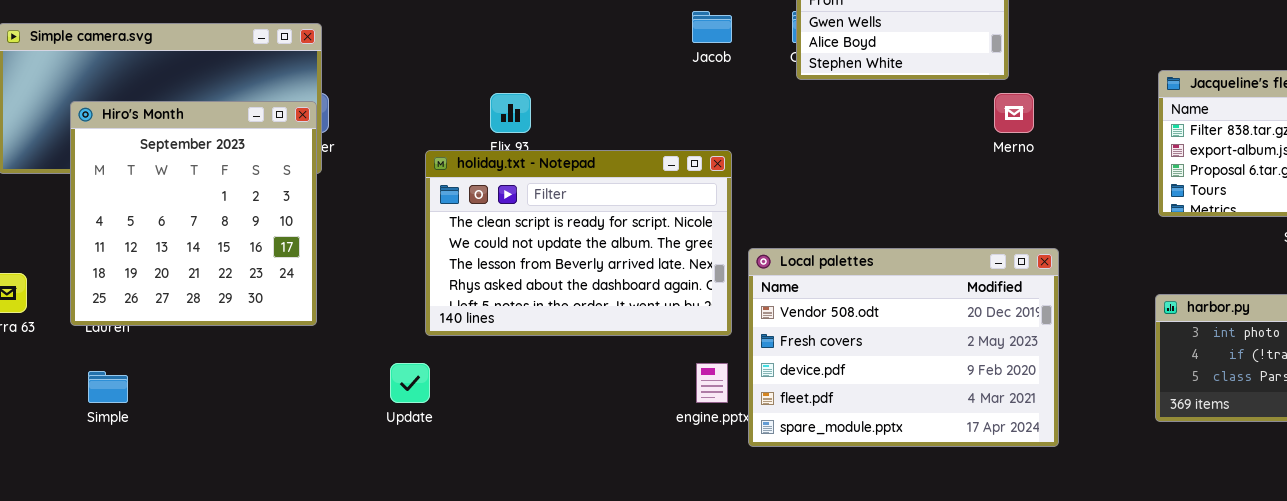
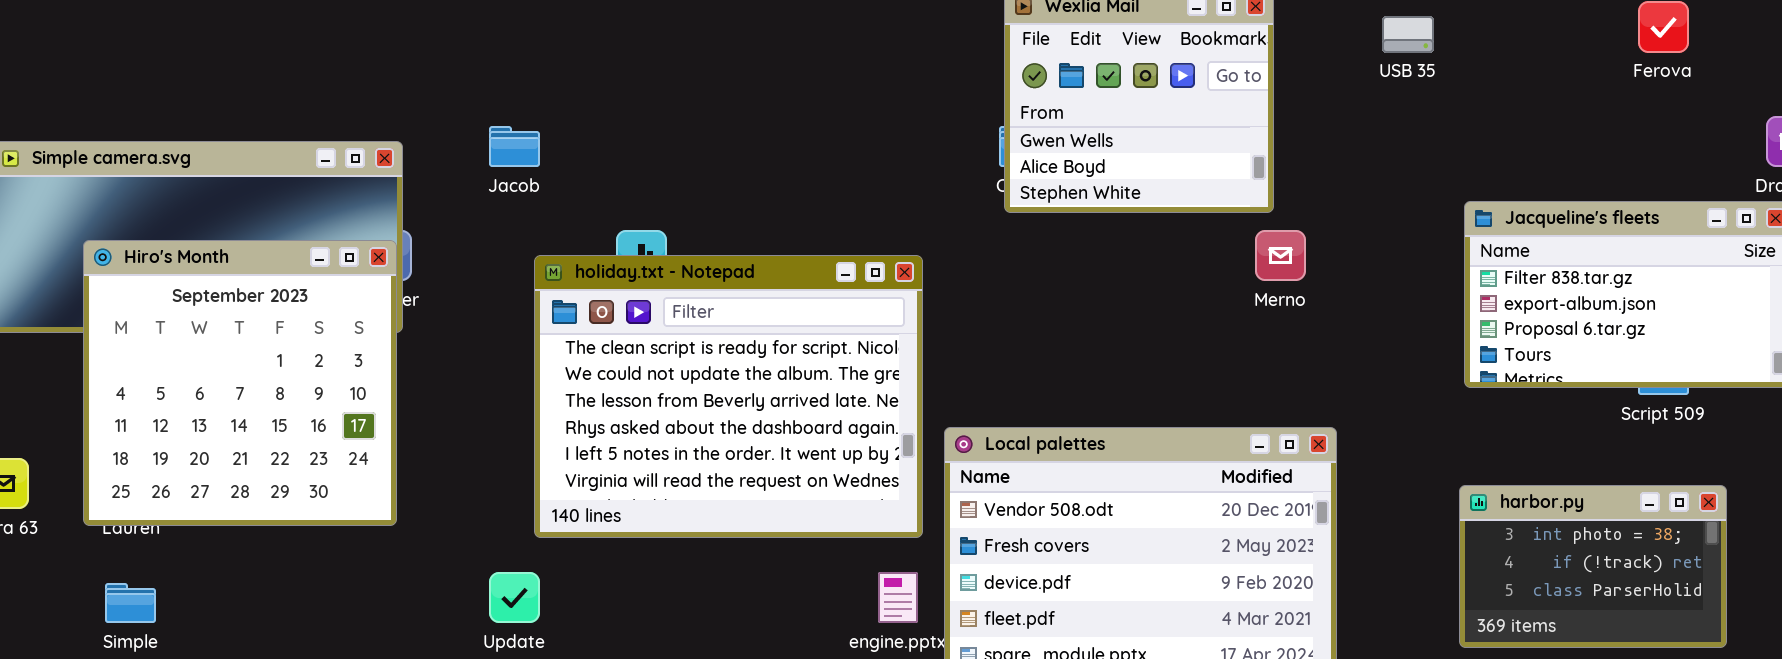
Jacob: [692,11,732,43] -> [489,126,540,167], moved
holiday.txt - Notepad: [425,150,732,336] -> [534,255,923,538], resized

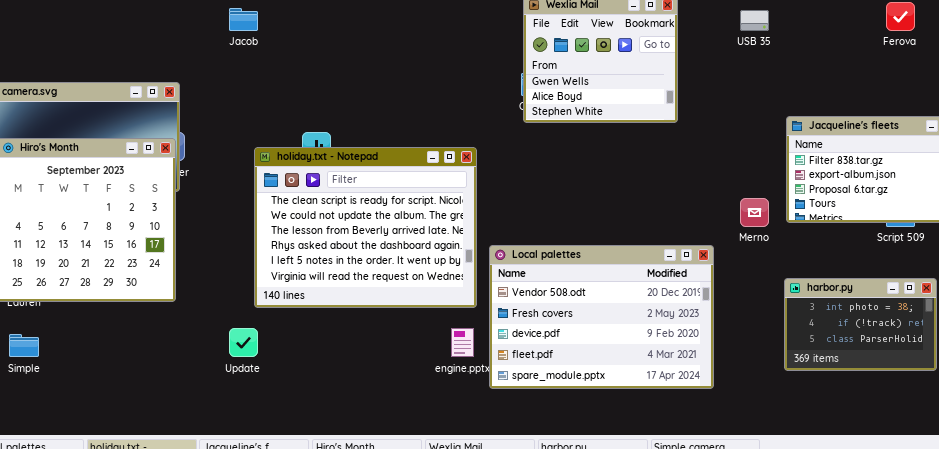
Jacob: [489,126,540,167] -> [229,8,258,31], moved
Merno: [1255,230,1306,281] -> [740,198,769,227], moved

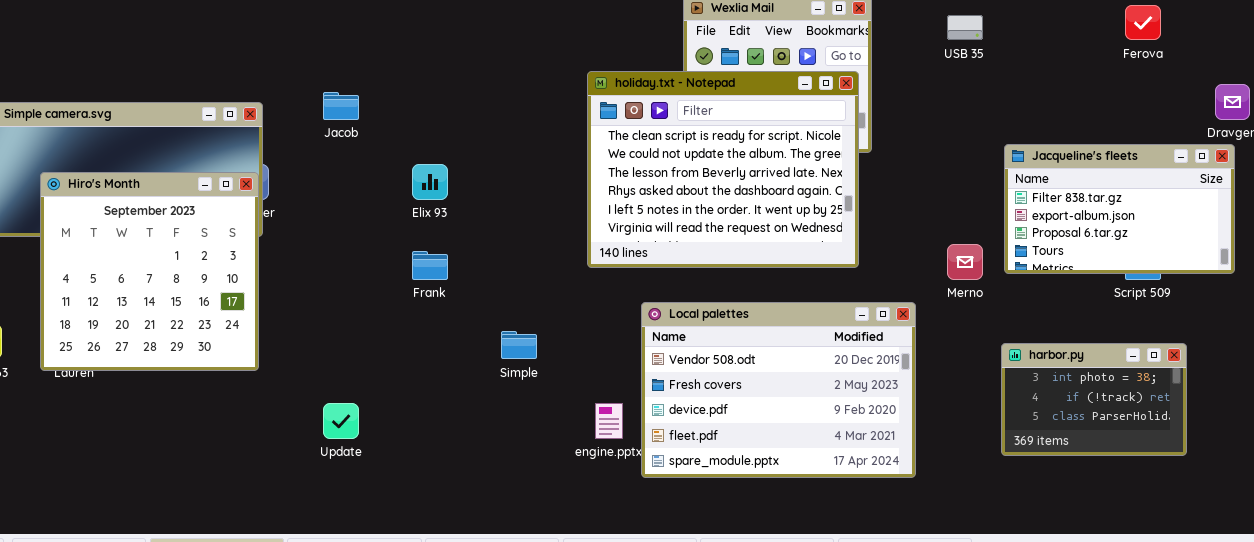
Jacob: [229,8,258,31] -> [323,92,359,120], moved
holiday.txt - Notepad: [254,147,477,308] -> [587,71,859,268], moved
Simple: [9,334,39,357] -> [501,331,537,359], moved

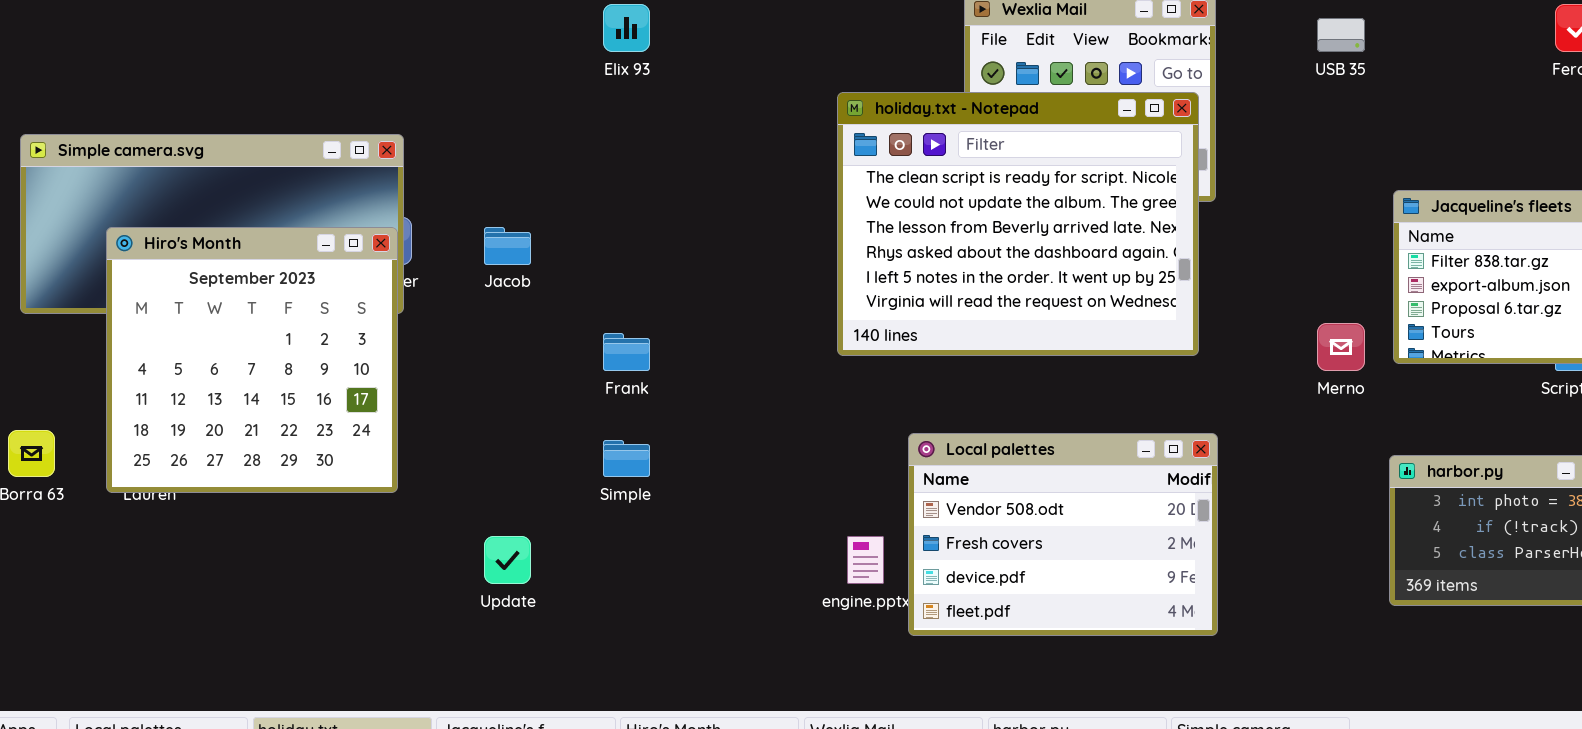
Jacob: [323,92,359,120] -> [484,227,531,265], moved
Elix 93: [412,164,448,200] -> [603,4,650,52], moved
Local palettes: [641,302,916,478] -> [908,433,1218,636], resized
Simple: [501,331,537,359] -> [603,440,650,477], moved

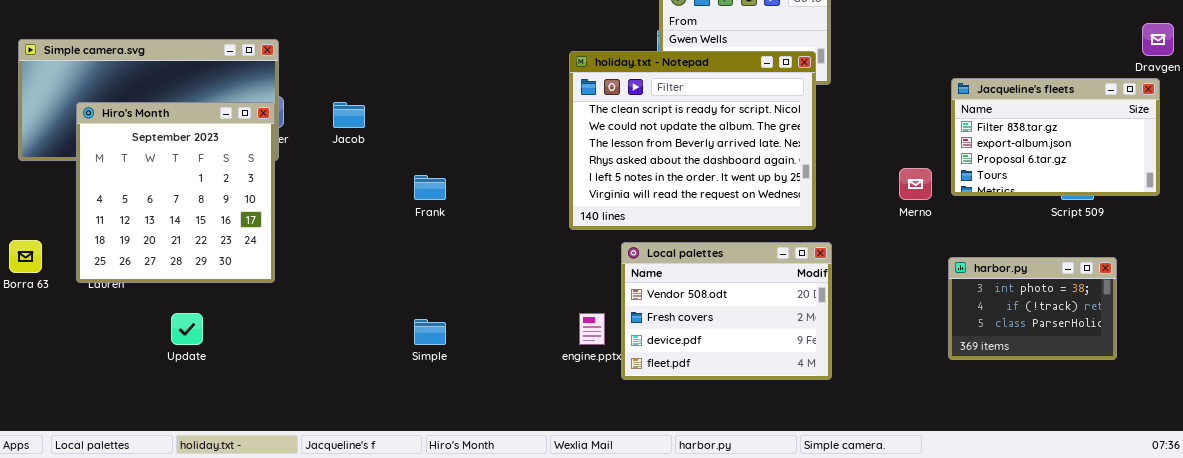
holiday.txt - Notepad: [837,92,1199,356] -> [569,51,816,230], moved
Simple: [603,440,650,477] -> [414,319,446,345], moved
Update: [484,536,531,584] -> [171,313,203,345], moved

